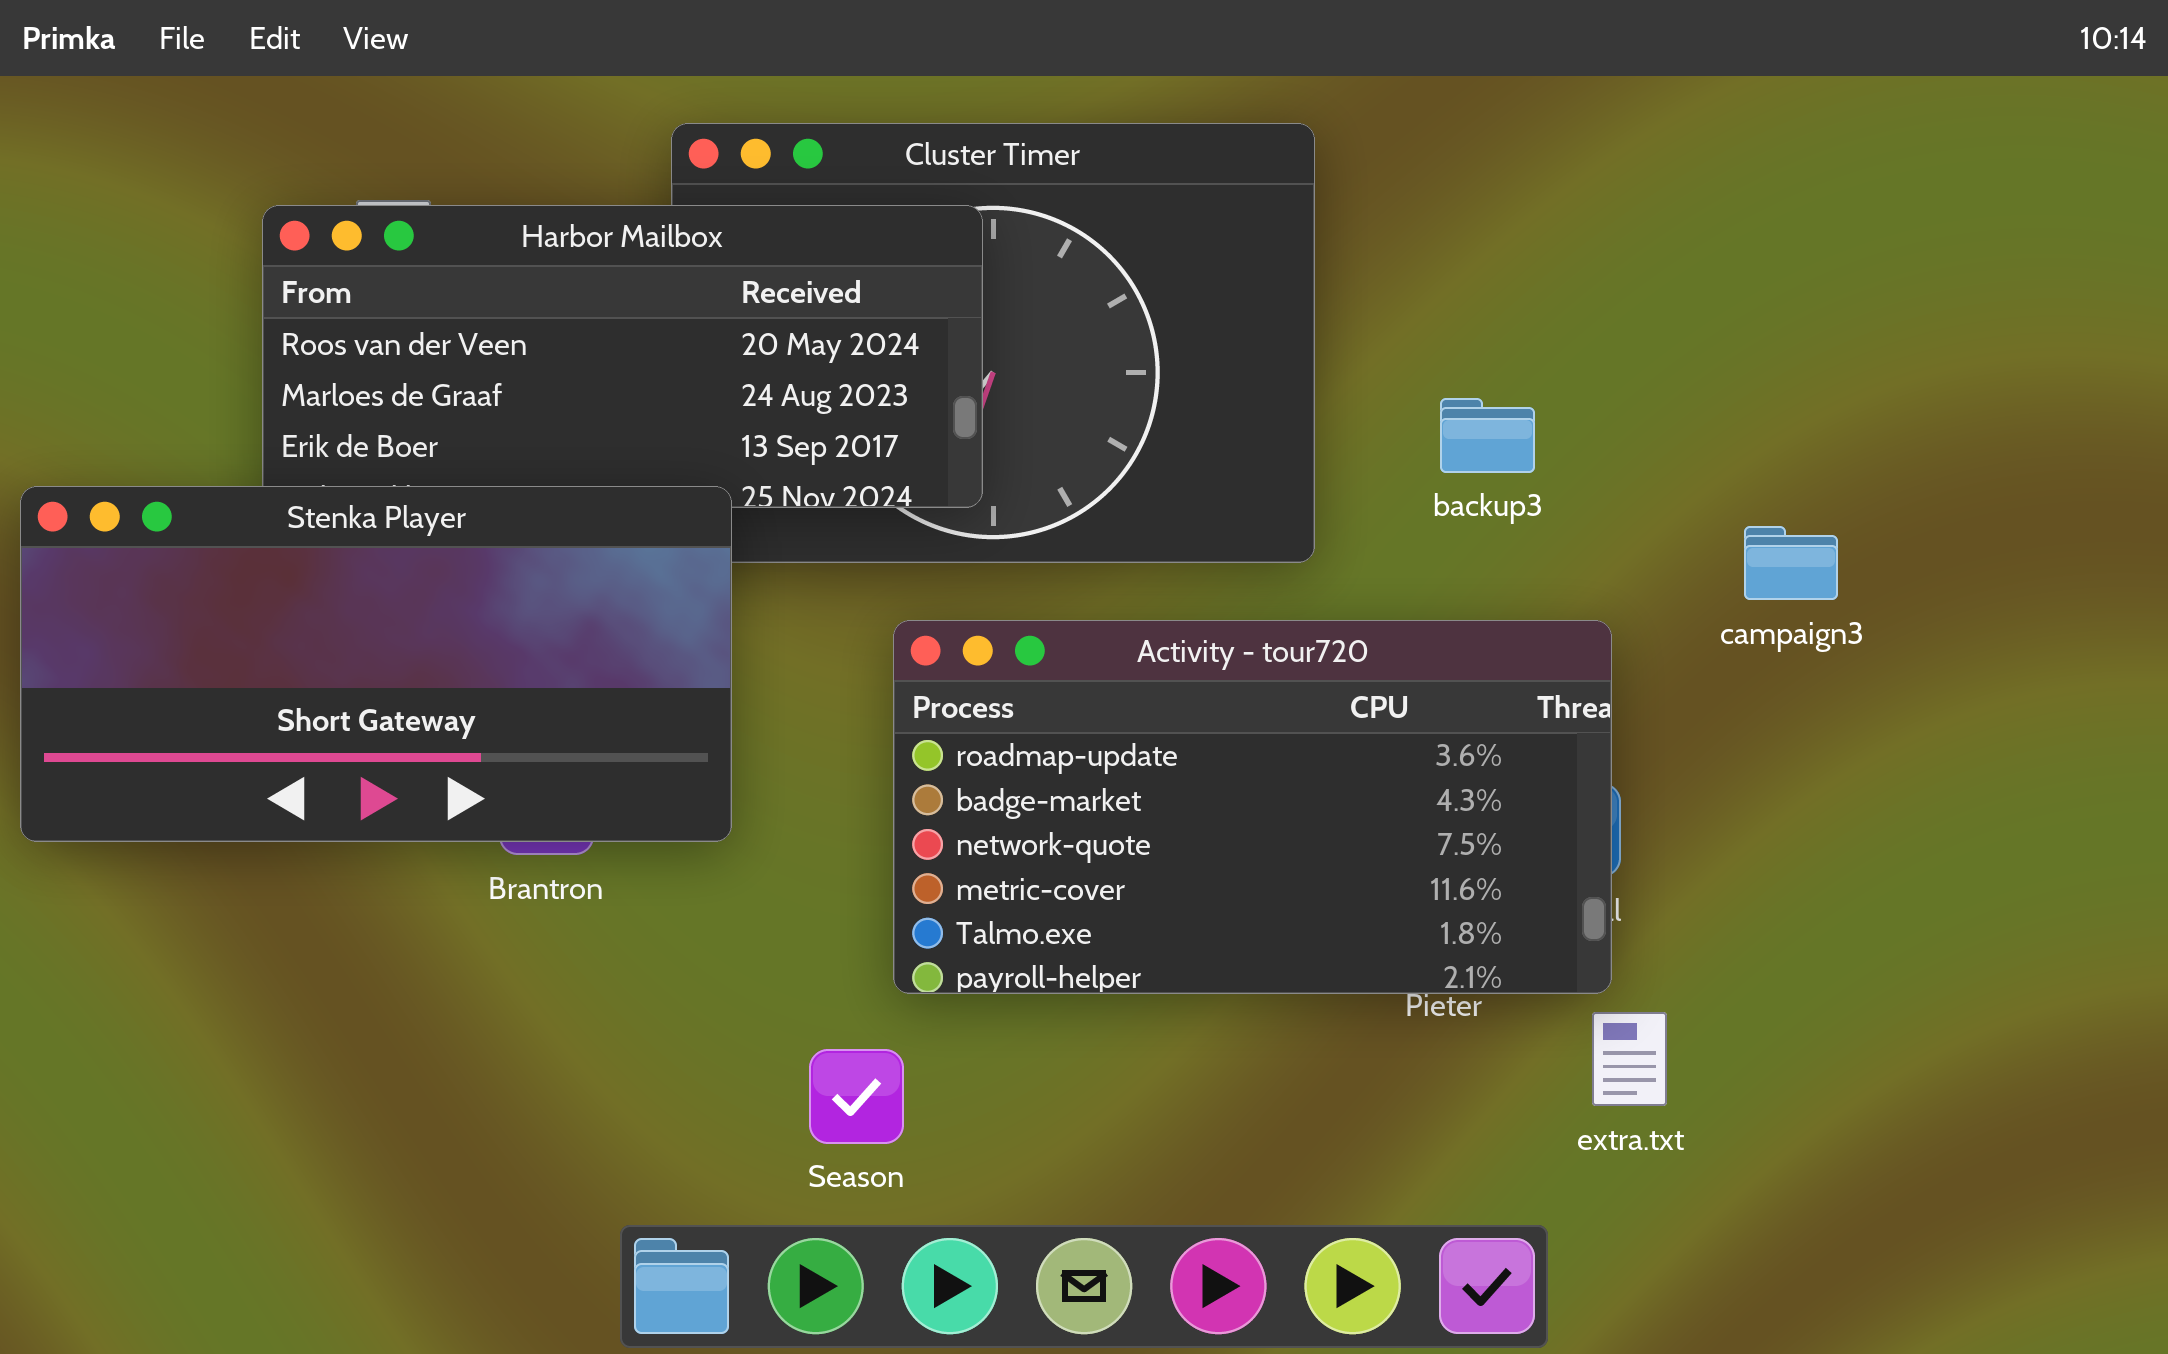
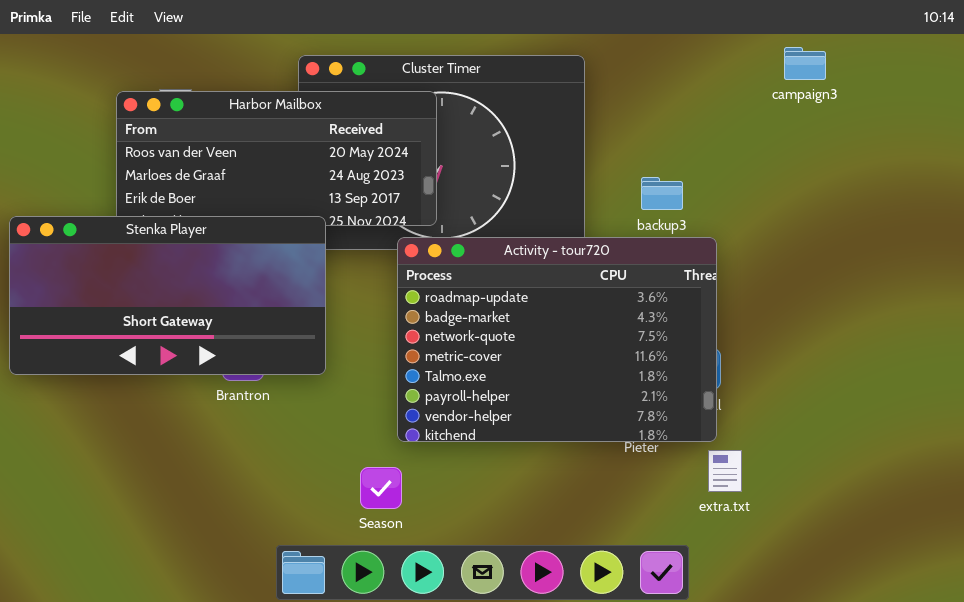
campaign3: [1744,526,1838,600] -> [784,47,826,80], moved
Activity - tour720: [893,620,1612,994] -> [397,237,717,442], resized

